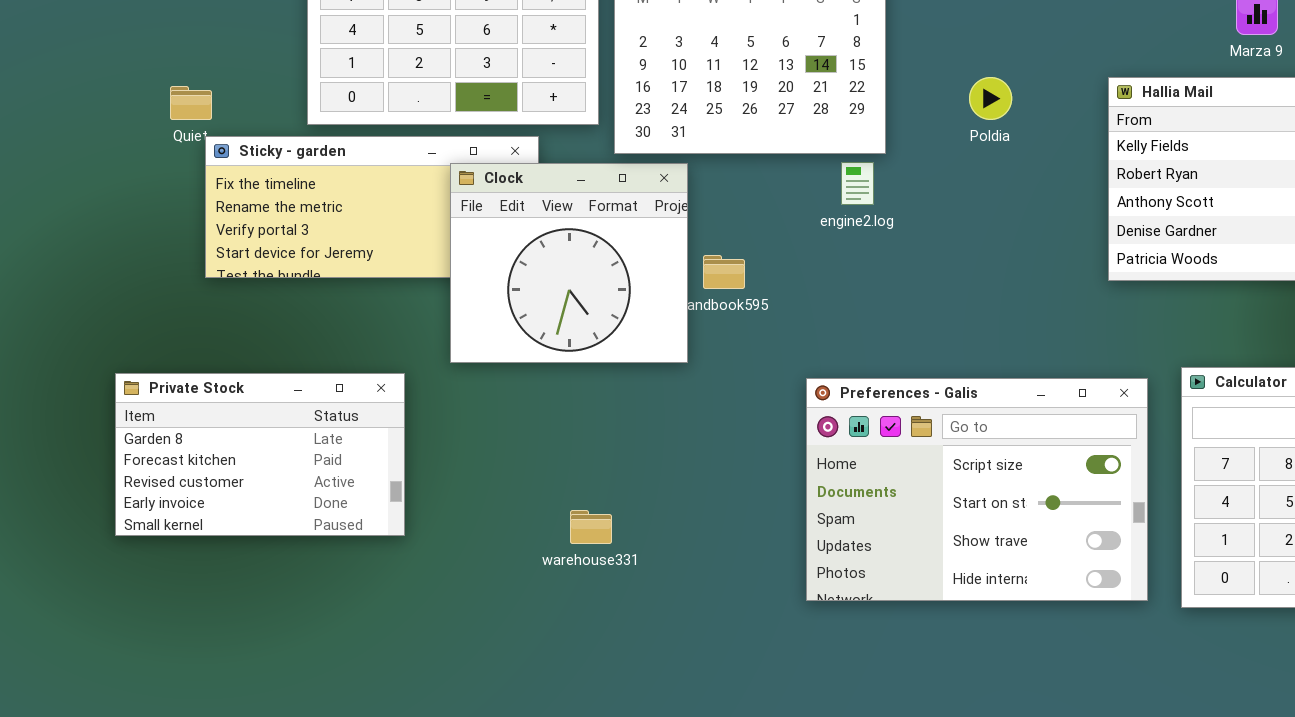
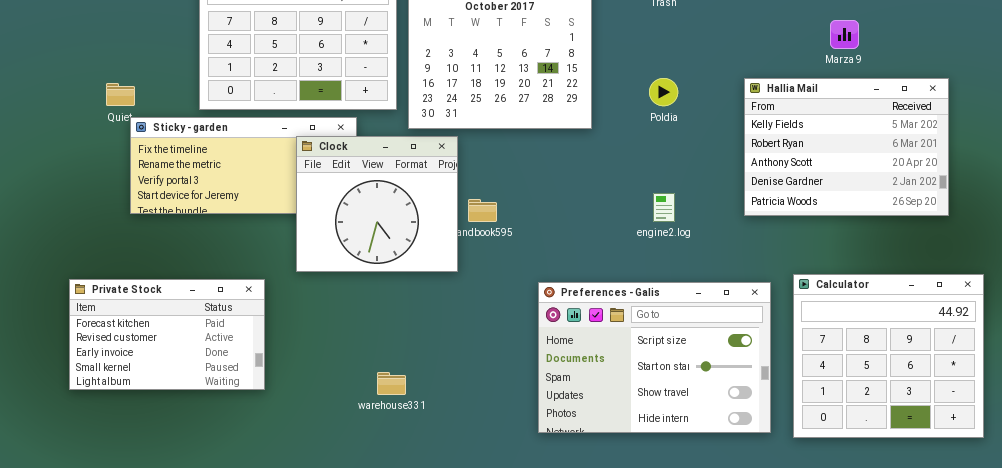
engine2.log: [841,162,874,205] -> [653,193,675,222], moved
Private Stock: [115,373,405,536] -> [69,279,265,390], scrolled down 1 row

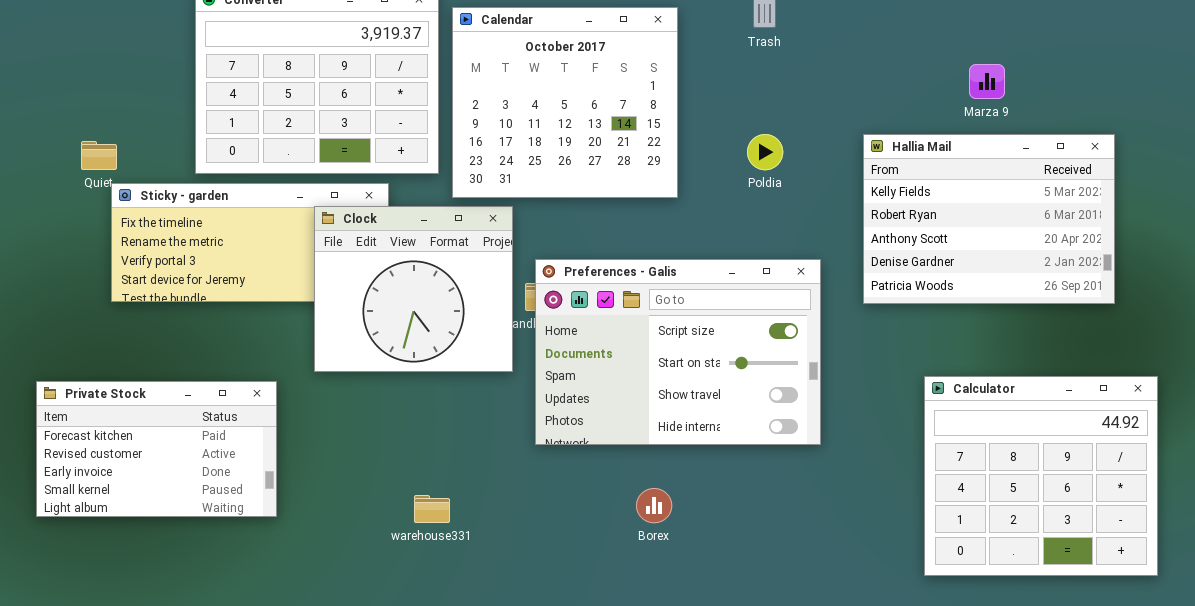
Preferences - Galis: [538,282,771,433] -> [535,259,821,445], moved

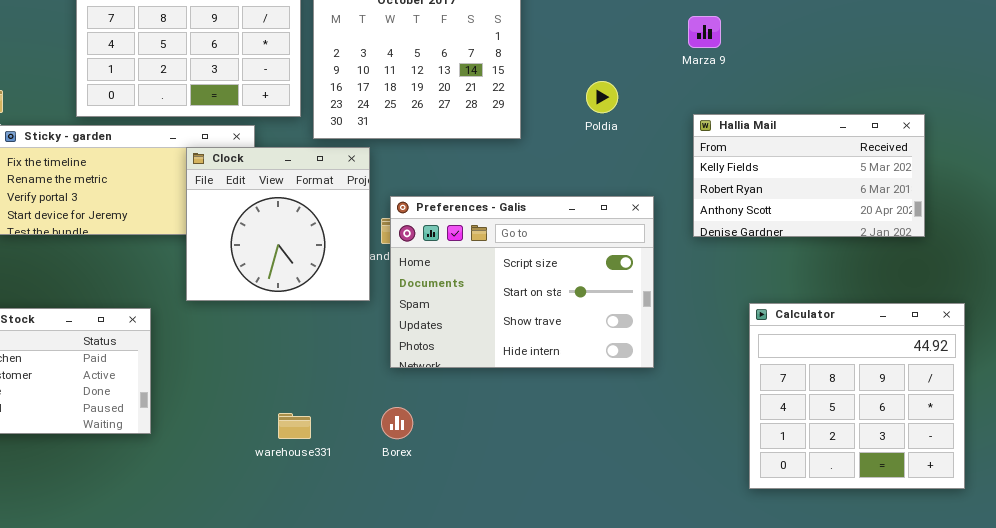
Marza 9: [969,64,1005,99] -> [688,16,721,48], moved
Hallia Mail: [863,134,1115,304] -> [693,114,925,237], resized
Borex: [636,488,672,523] -> [381,407,413,439], moved

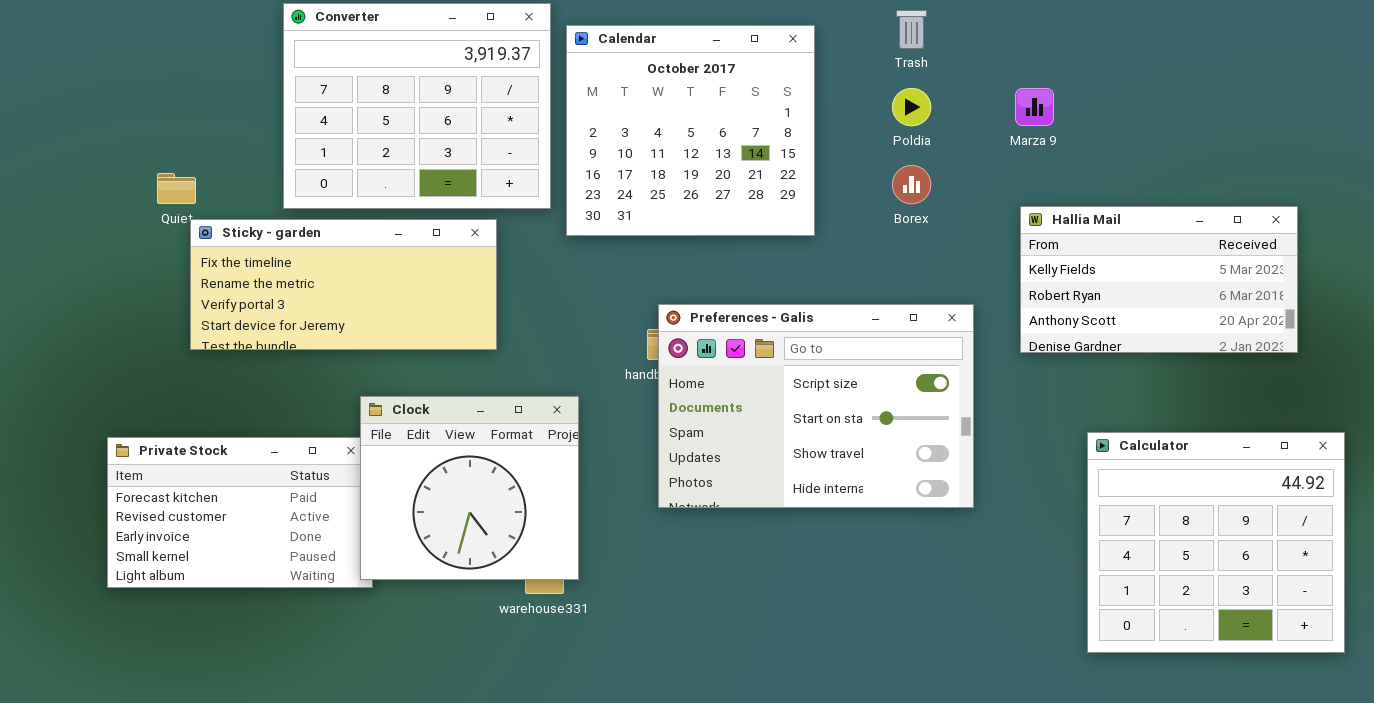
Poldia: [586,81,618,113] -> [892,88,931,126], moved
Clock: [186,147,370,301] -> [360,396,579,580], moved
Borex: [381,407,413,439] -> [892,165,931,204], moved

